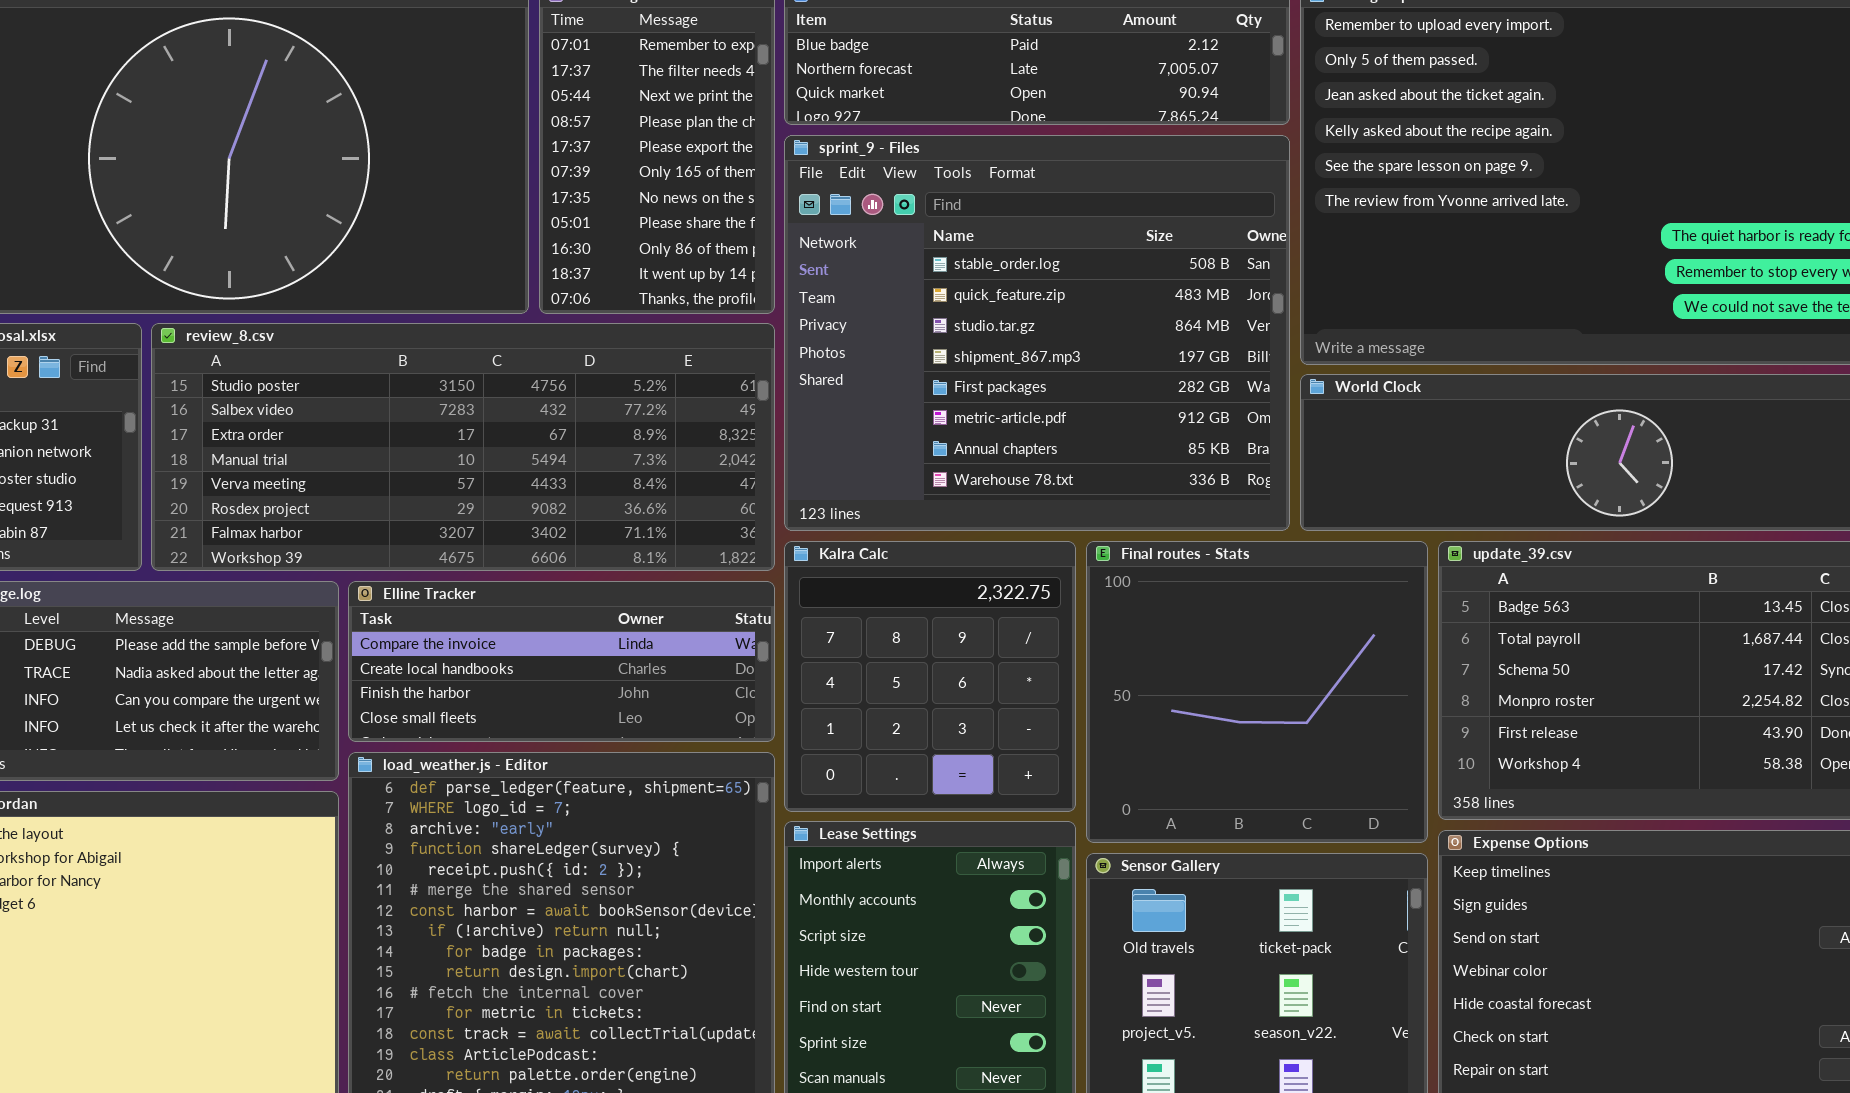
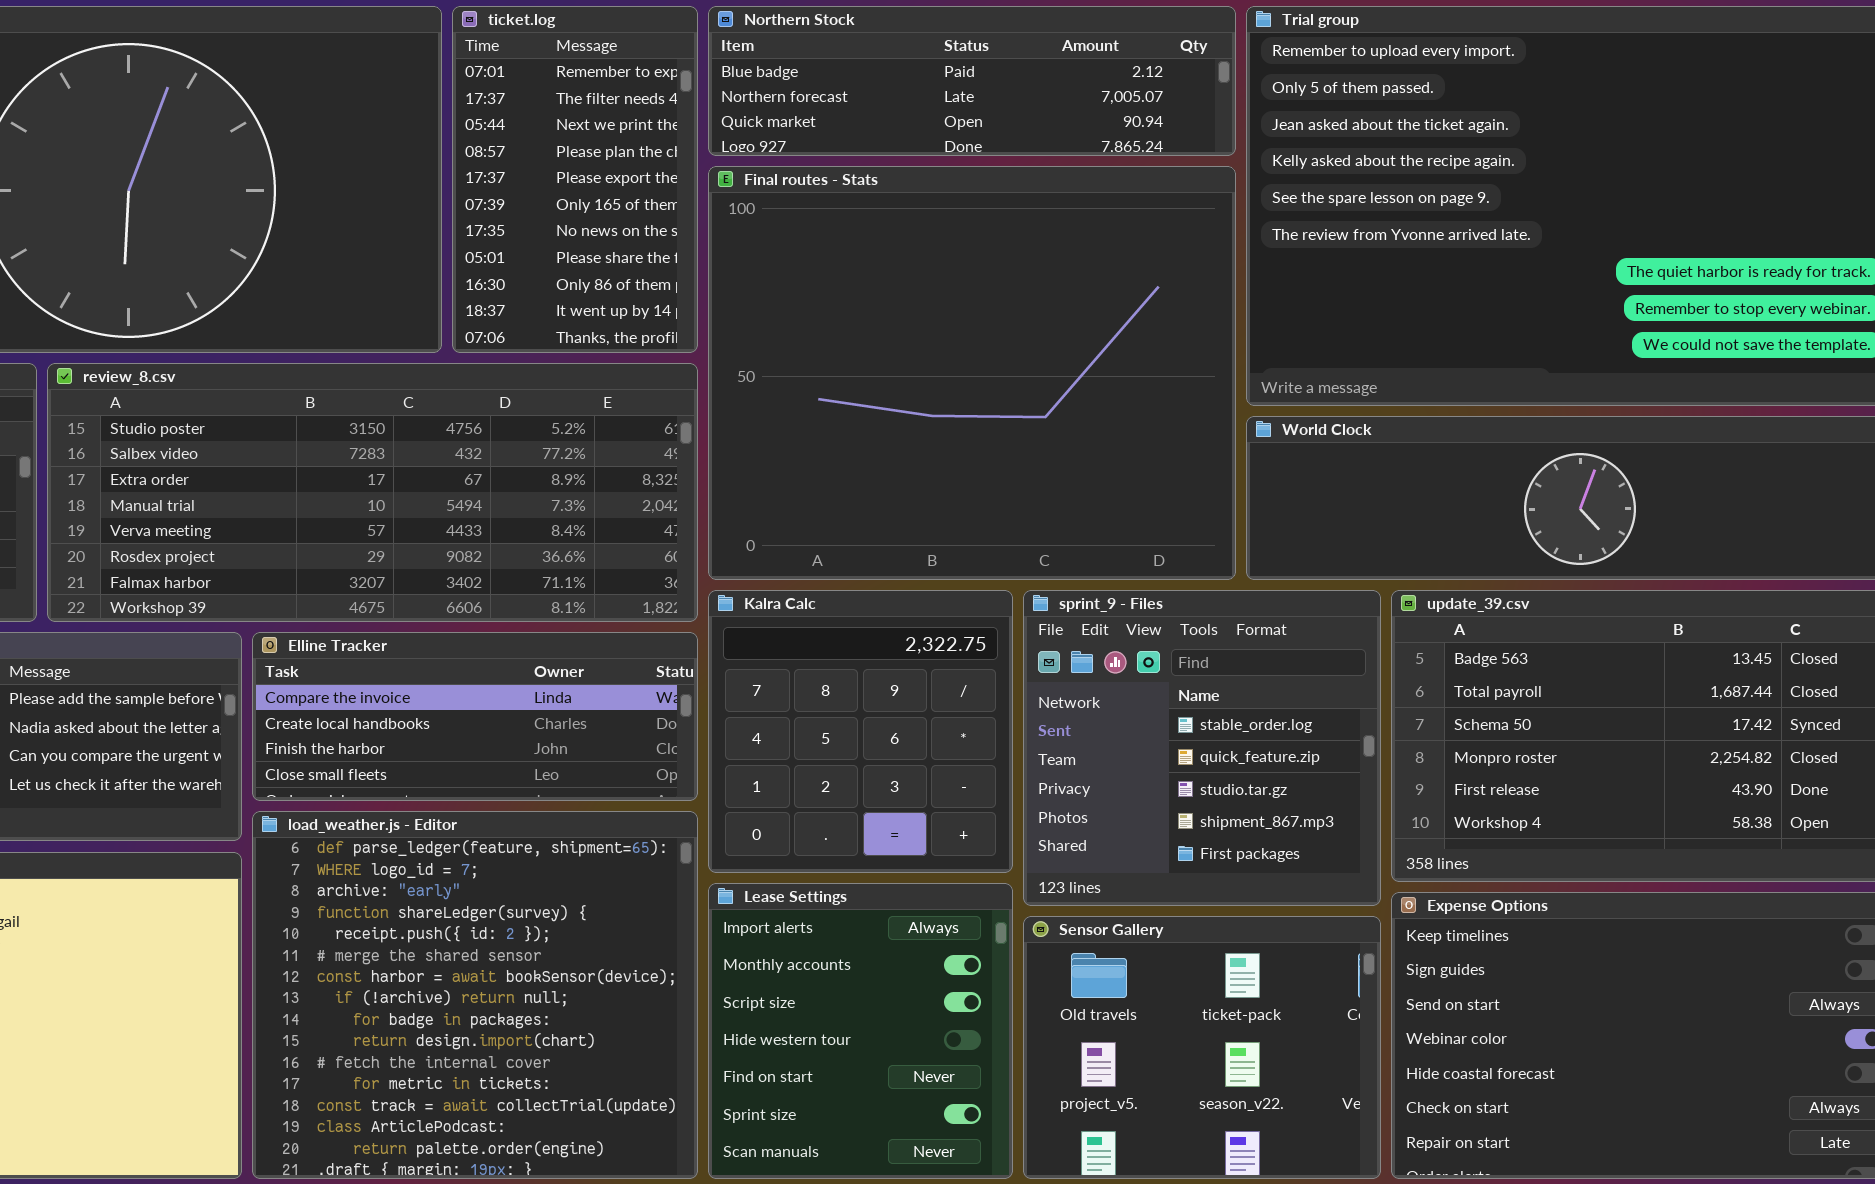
sprint_9 - Files: [784,135,1290,531] -> [1023,590,1381,906], moved, resized
Final routes - Stats: [1086,541,1428,843] -> [708,166,1236,580], moved, resized

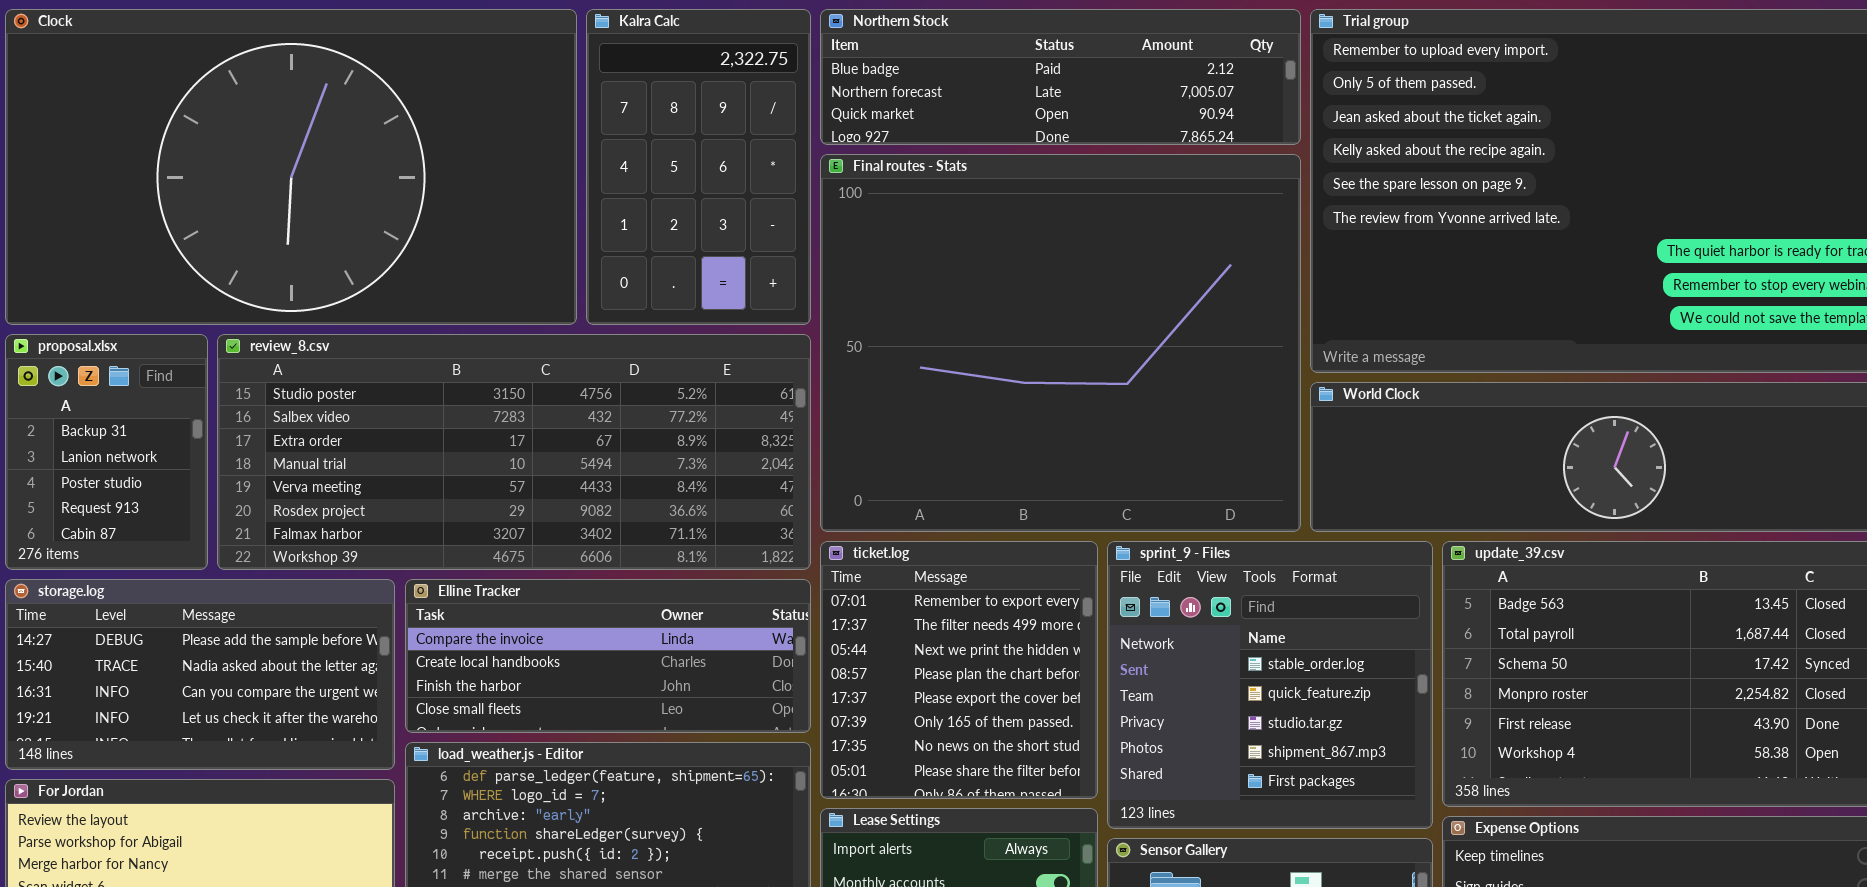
ticket.log: [452,6,698,353] -> [820,541,1098,799], moved, resized
Kalra Calc: [708,590,1013,873] -> [586,9,811,325], moved, resized

